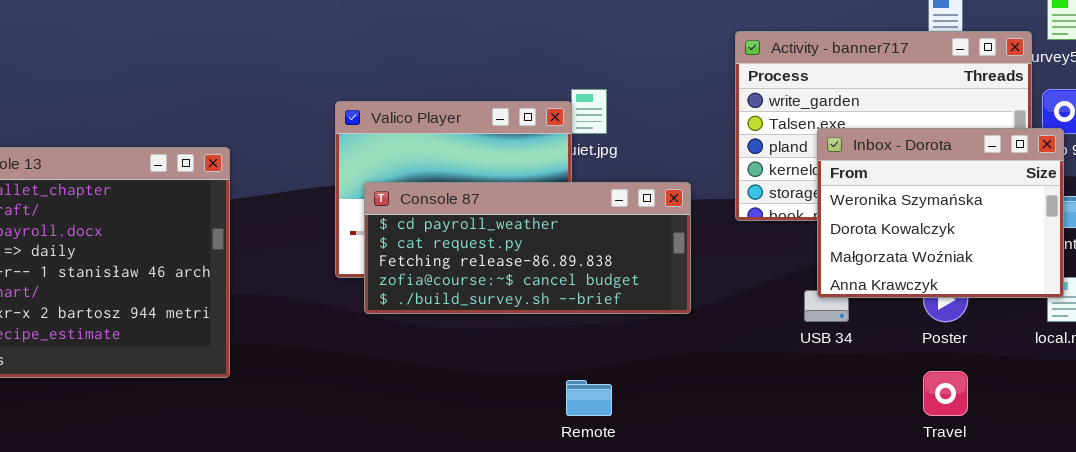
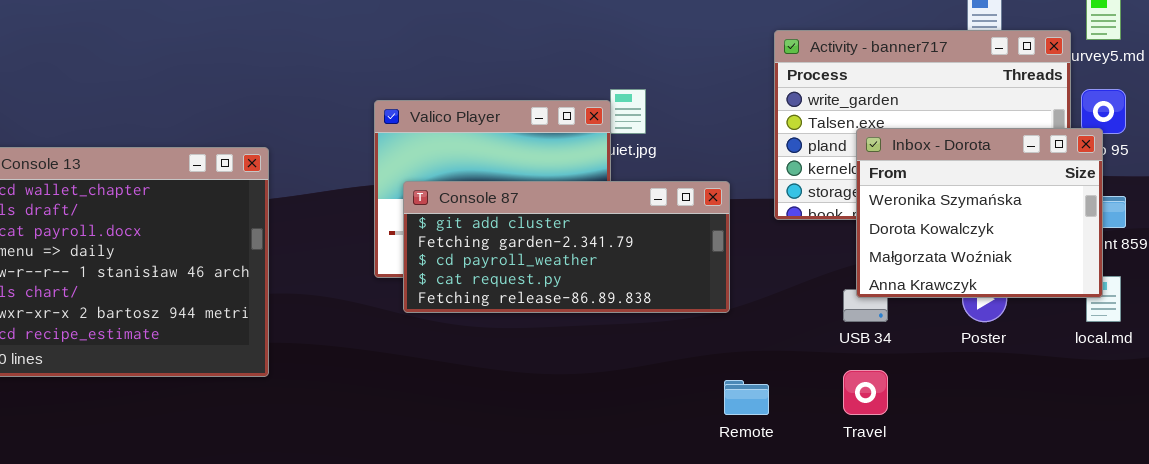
Console 87: [364,182,691,314] -> [403,181,730,313], scrolled up 2 rows
Travel: [923,371,968,416] -> [843,370,888,415], moved
Remote: [566,380,612,416] -> [724,380,769,415], moved

